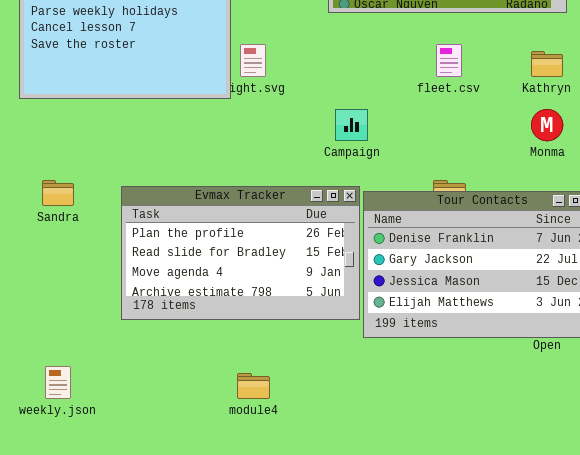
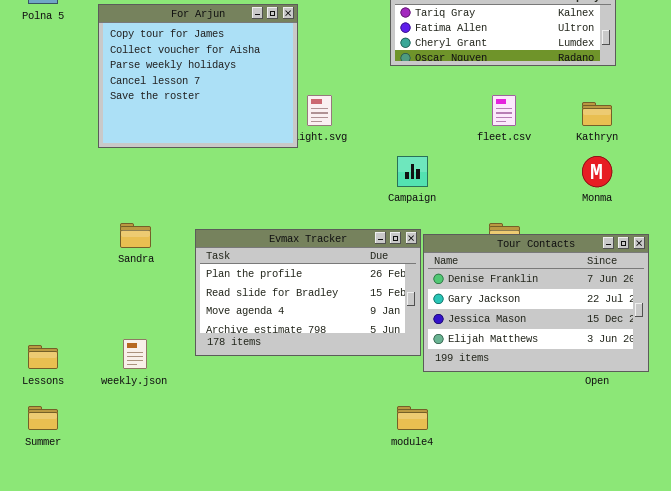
weekly.json: [45,366,71,399] -> [123,339,147,369], moved
module4: [237,373,270,399] -> [397,406,428,430], moved

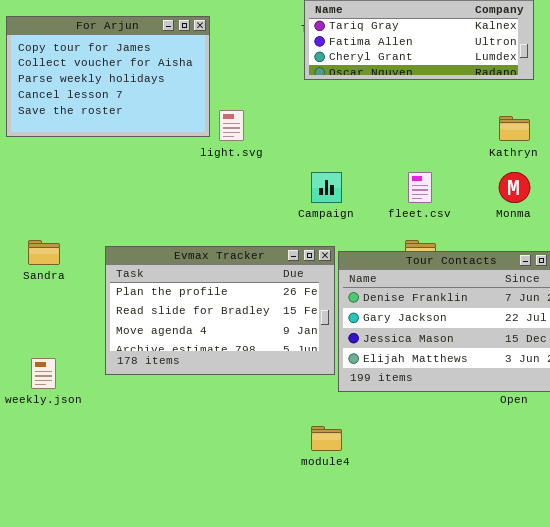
For Arjun: [98,4,298,148] -> [6,16,210,137], resized
fleet.csv: [492,95,516,126] -> [408,172,432,203], moved

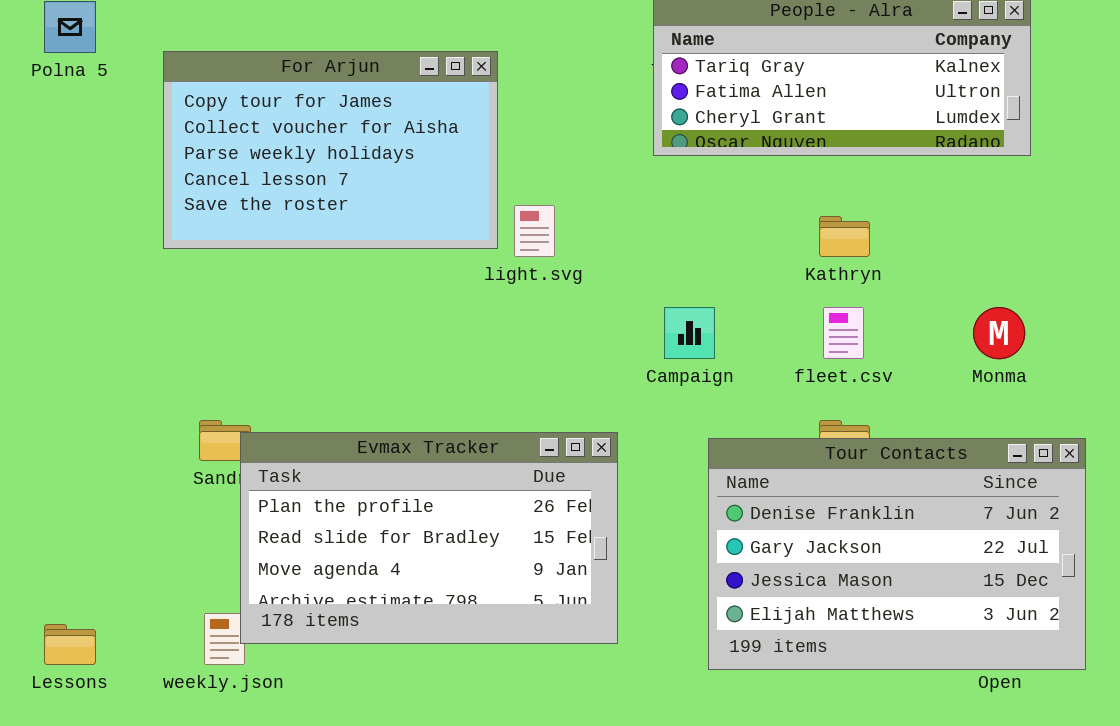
Kathryn: [499,116,530,141] -> [819,216,870,257], moved
Evmax Tracker: [105,246,335,375] -> [240,432,618,644], moved

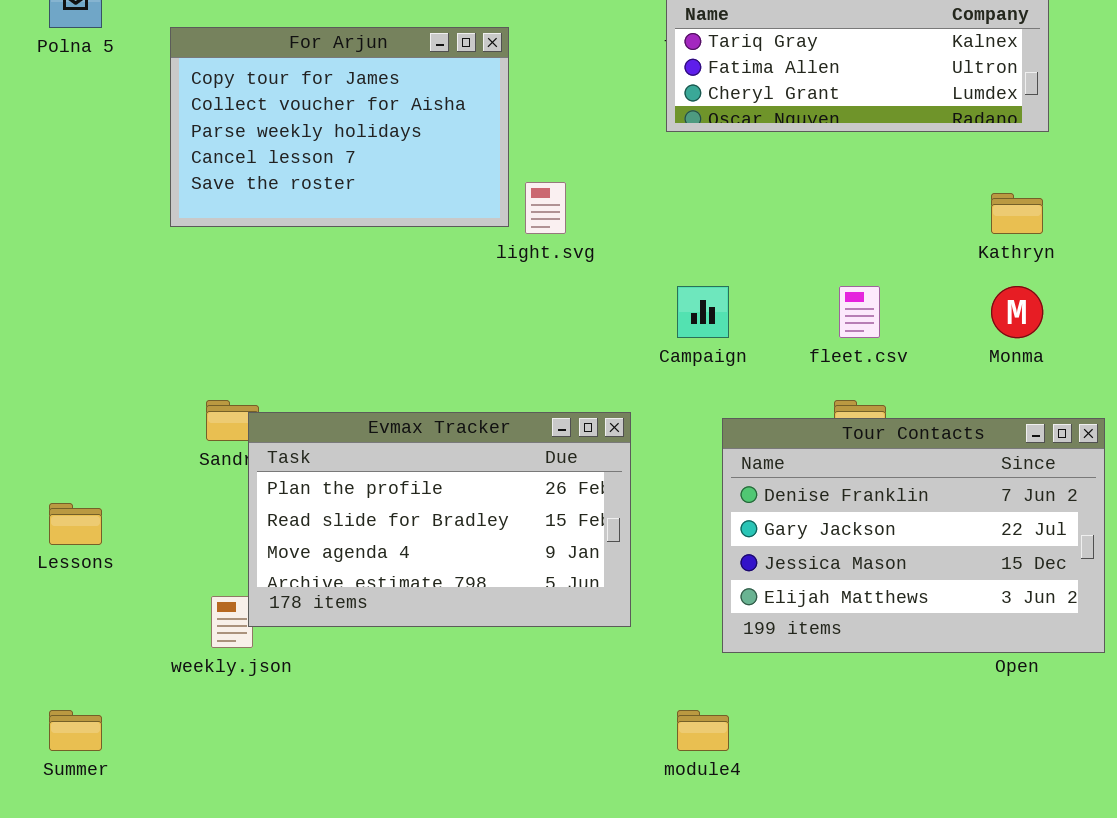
Kathryn: [819,216,870,257] -> [991,193,1043,234], moved
Lessons: [44,624,96,665] -> [49,503,102,545], moved

